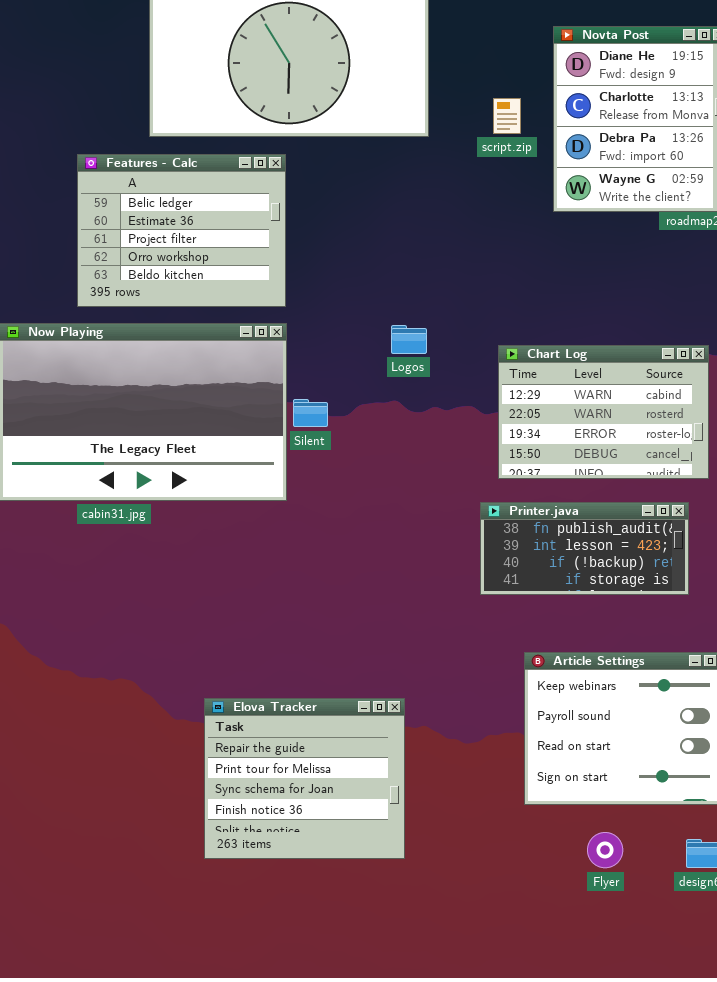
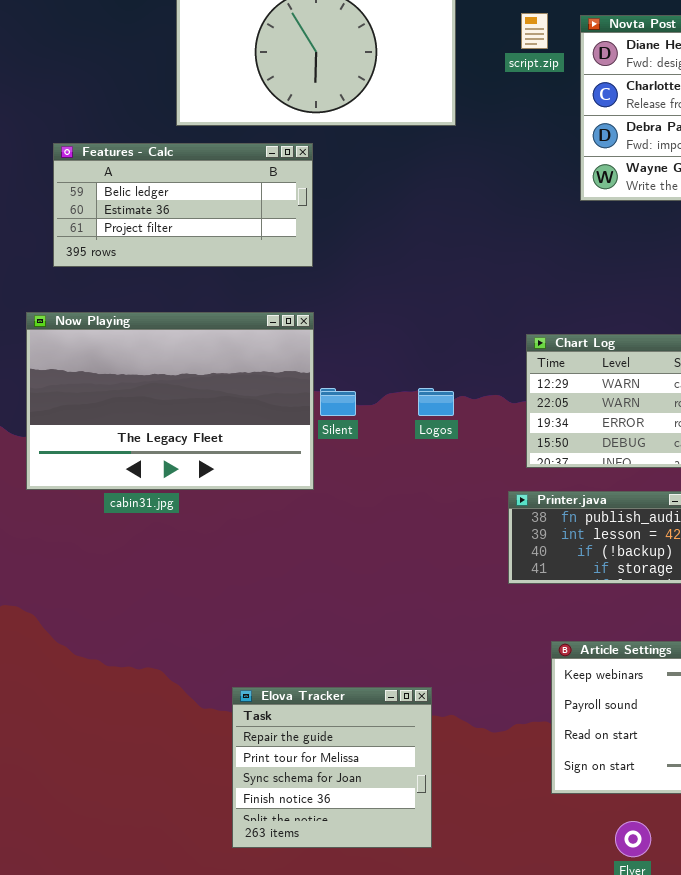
script.zip: [493,98,521,134] -> [521,13,548,49], moved
Features - Calc: [77,154,286,307] -> [53,143,313,267], resized
Logos: [391,325,427,354] -> [418,388,454,416], moved

